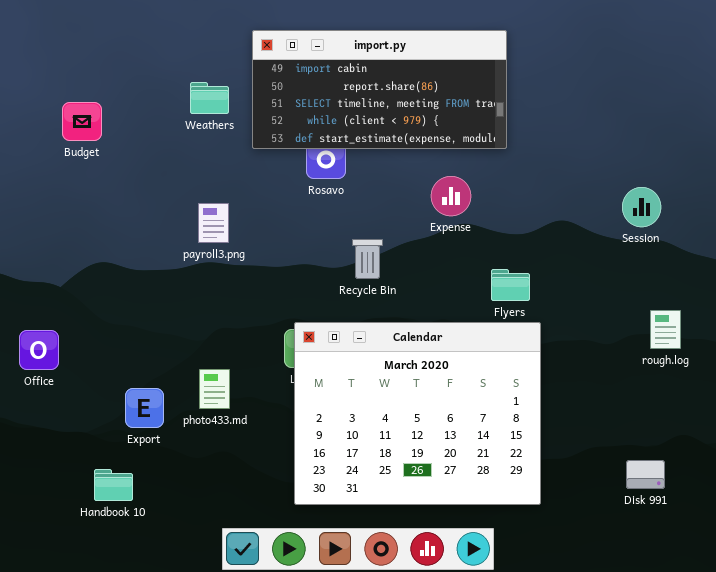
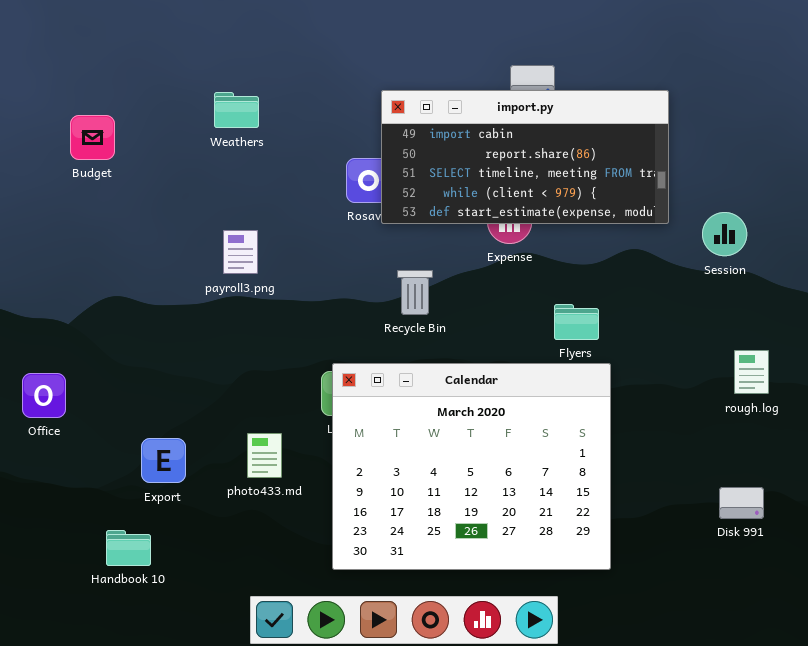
import.py: [252,30,507,149] -> [381,90,669,224], moved
photo433.md: [199,369,230,409] -> [247,433,282,478], moved
Disk 991: [626,460,665,489] -> [719,487,764,519], moved

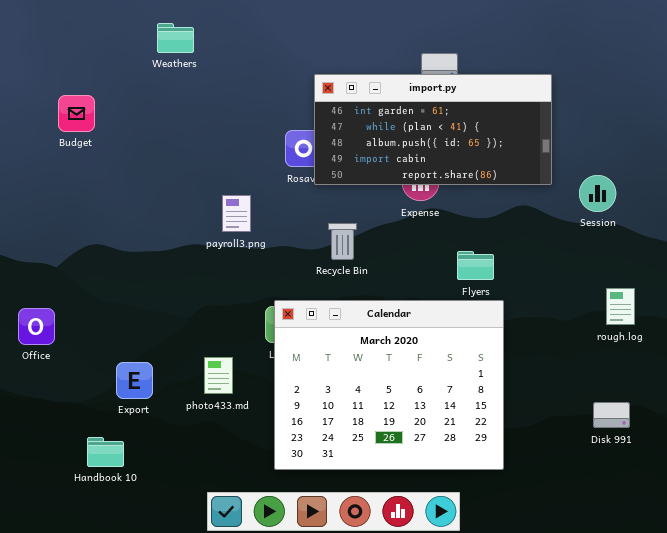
import.py: [381,90,669,224] -> [314,74,552,185], scrolled up 3 rows
Weathers: [214,92,259,128] -> [157,23,194,53], moved
payroll3.png: [223,230,258,274] -> [222,195,251,232], moved

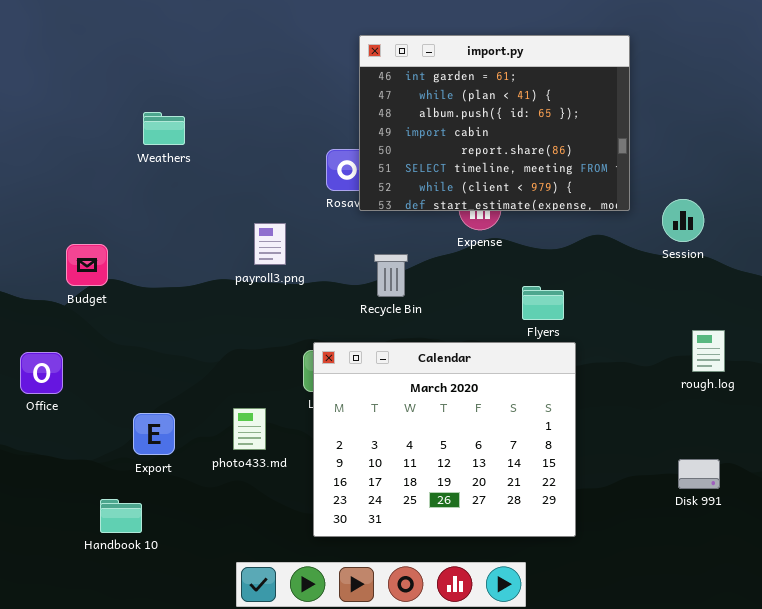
Weathers: [157,23,194,53] -> [143,112,185,145], moved
import.py: [314,74,552,185] -> [359,35,630,211], resized
Budget: [58,95,95,132] -> [66,244,108,286], moved

